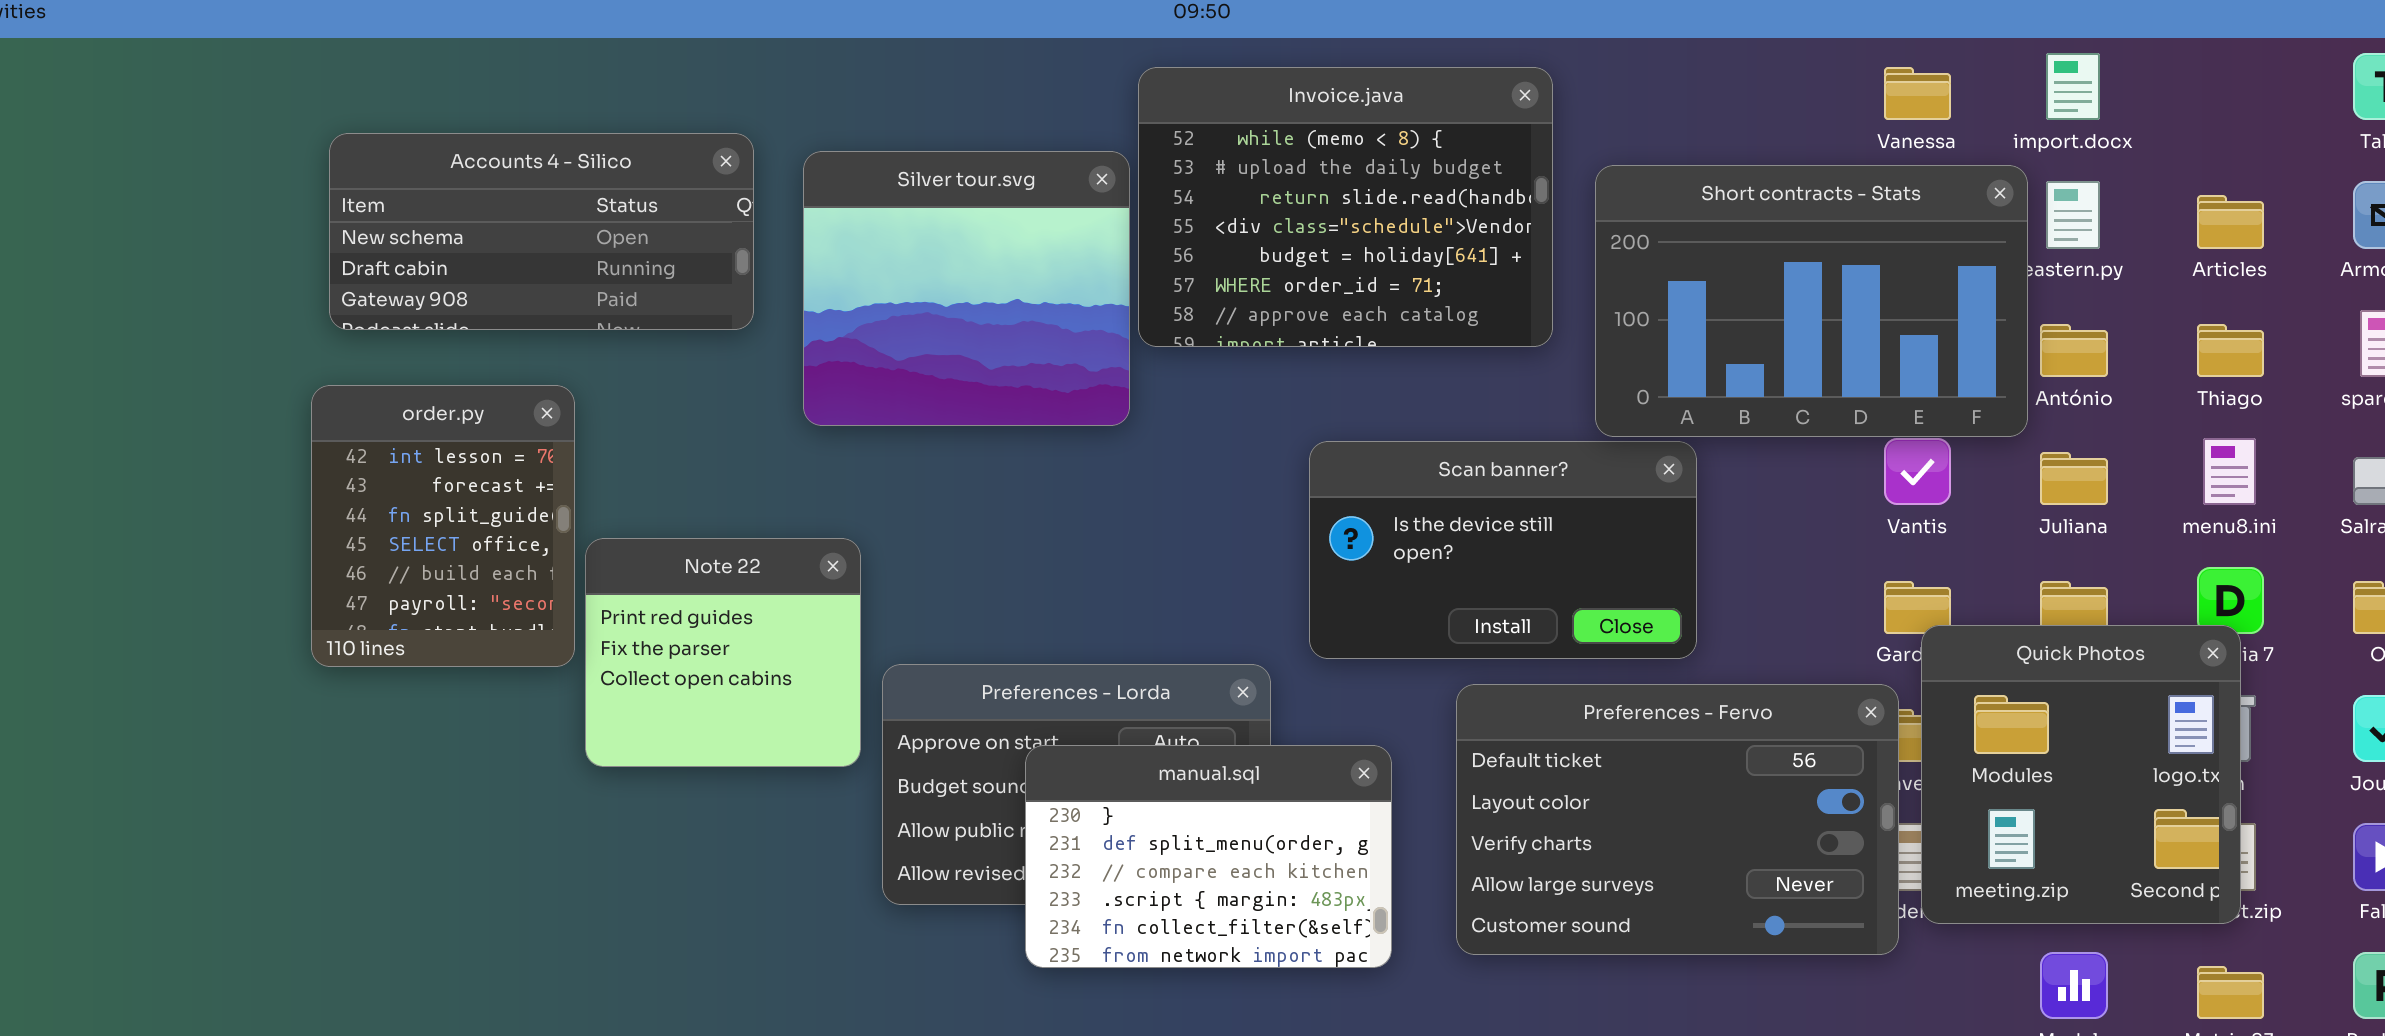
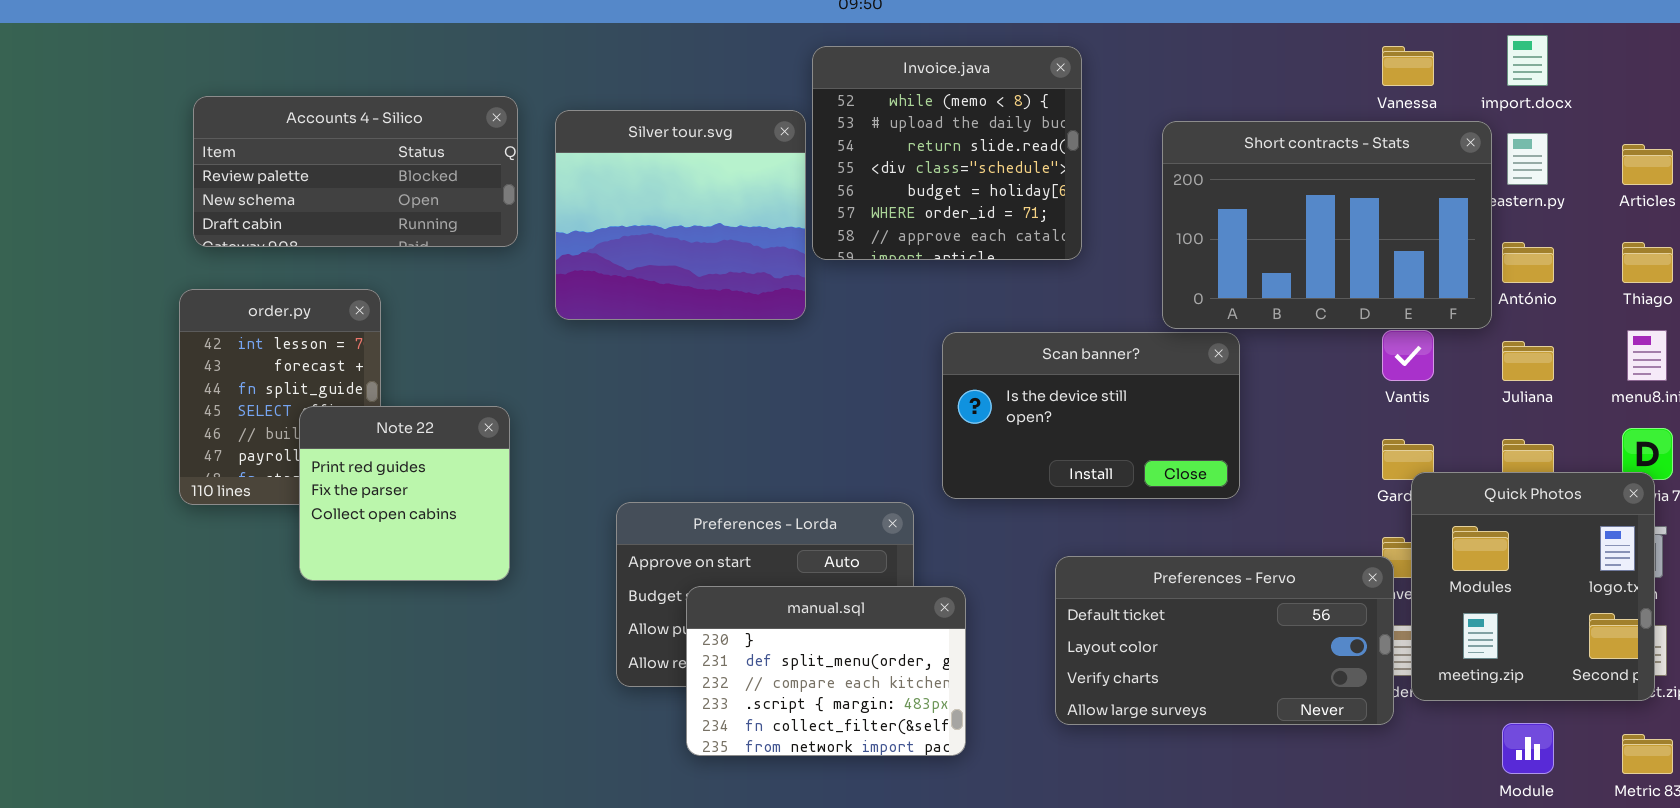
Invoice.java: [1138,67,1553,347] -> [812,46,1082,260], resized
Accounts 4 - Silico: [329,133,754,330] -> [193,96,518,247], scrolled up 1 row
Note 22: [585,538,861,767] -> [299,406,510,581], moved
Preferences - Fervo: [1456,684,1899,955] -> [1055,556,1394,725], resized
manual.sql: [1025,745,1392,968] -> [686,586,966,756], moved

